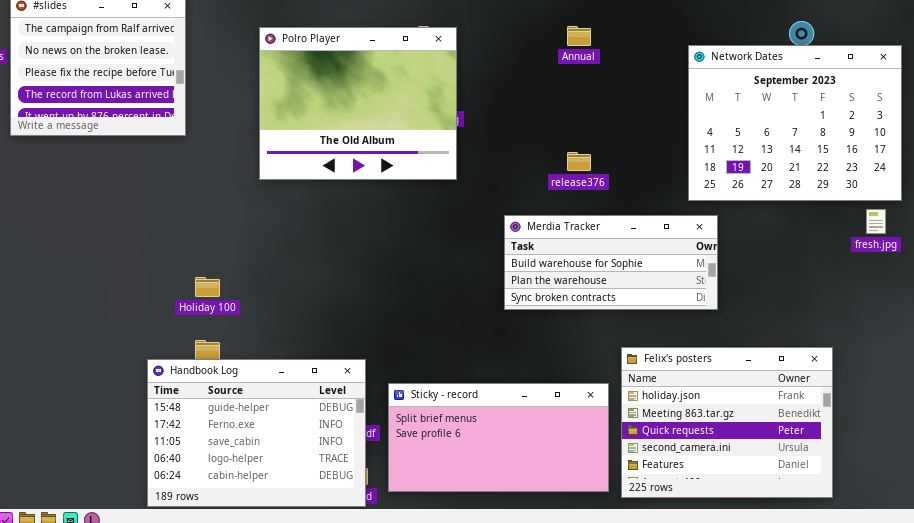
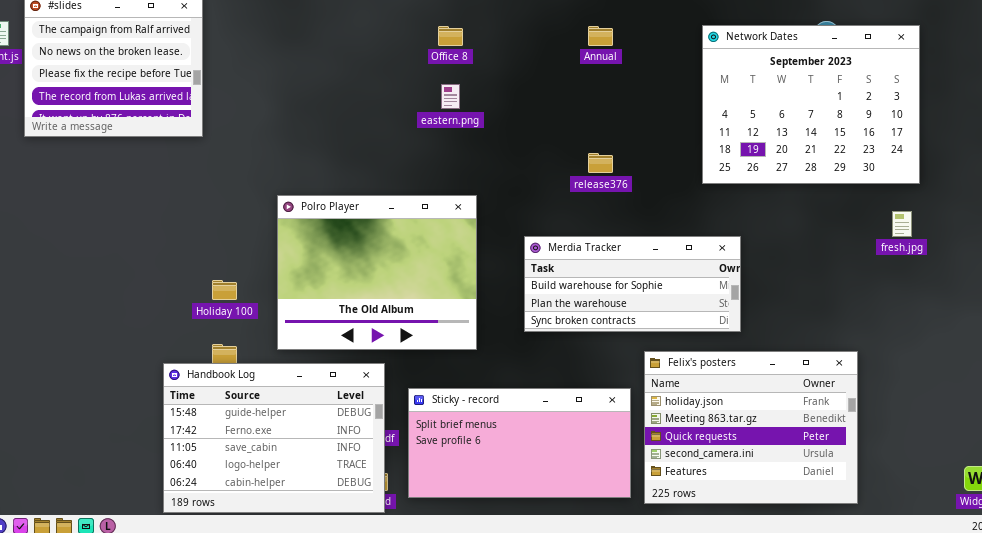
Polro Player: [259,27,457,180] -> [277,195,477,350], moved
Network Dates: [688,45,902,201] -> [702,25,920,184], moved
Merdia Tracker: [504,215,718,310] -> [524,236,741,332], moved

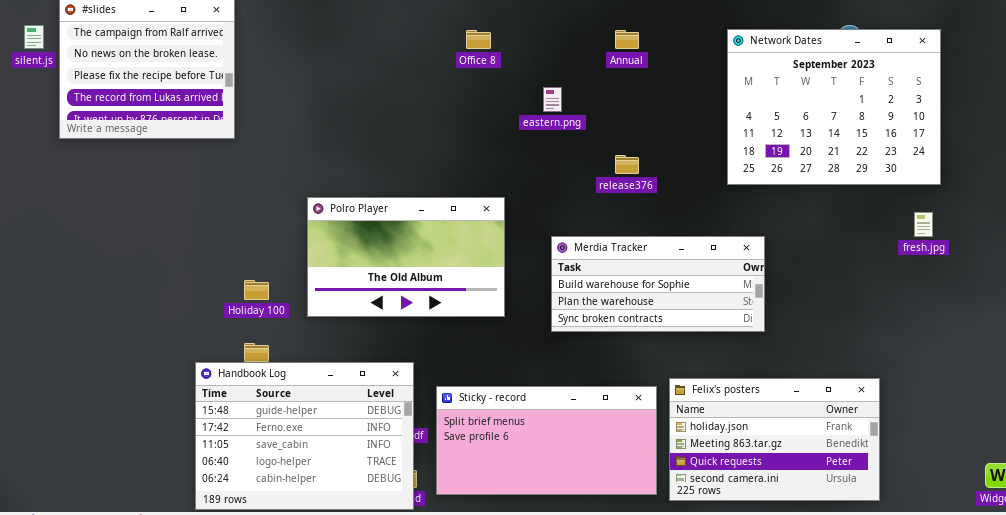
eastern.png: [441,84,460,109] -> [543,87,562,112], moved
Polro Player: [277,195,477,350] -> [307,197,505,317], resized
Felix's posters: [644,351,858,504] -> [669,378,880,501], resized

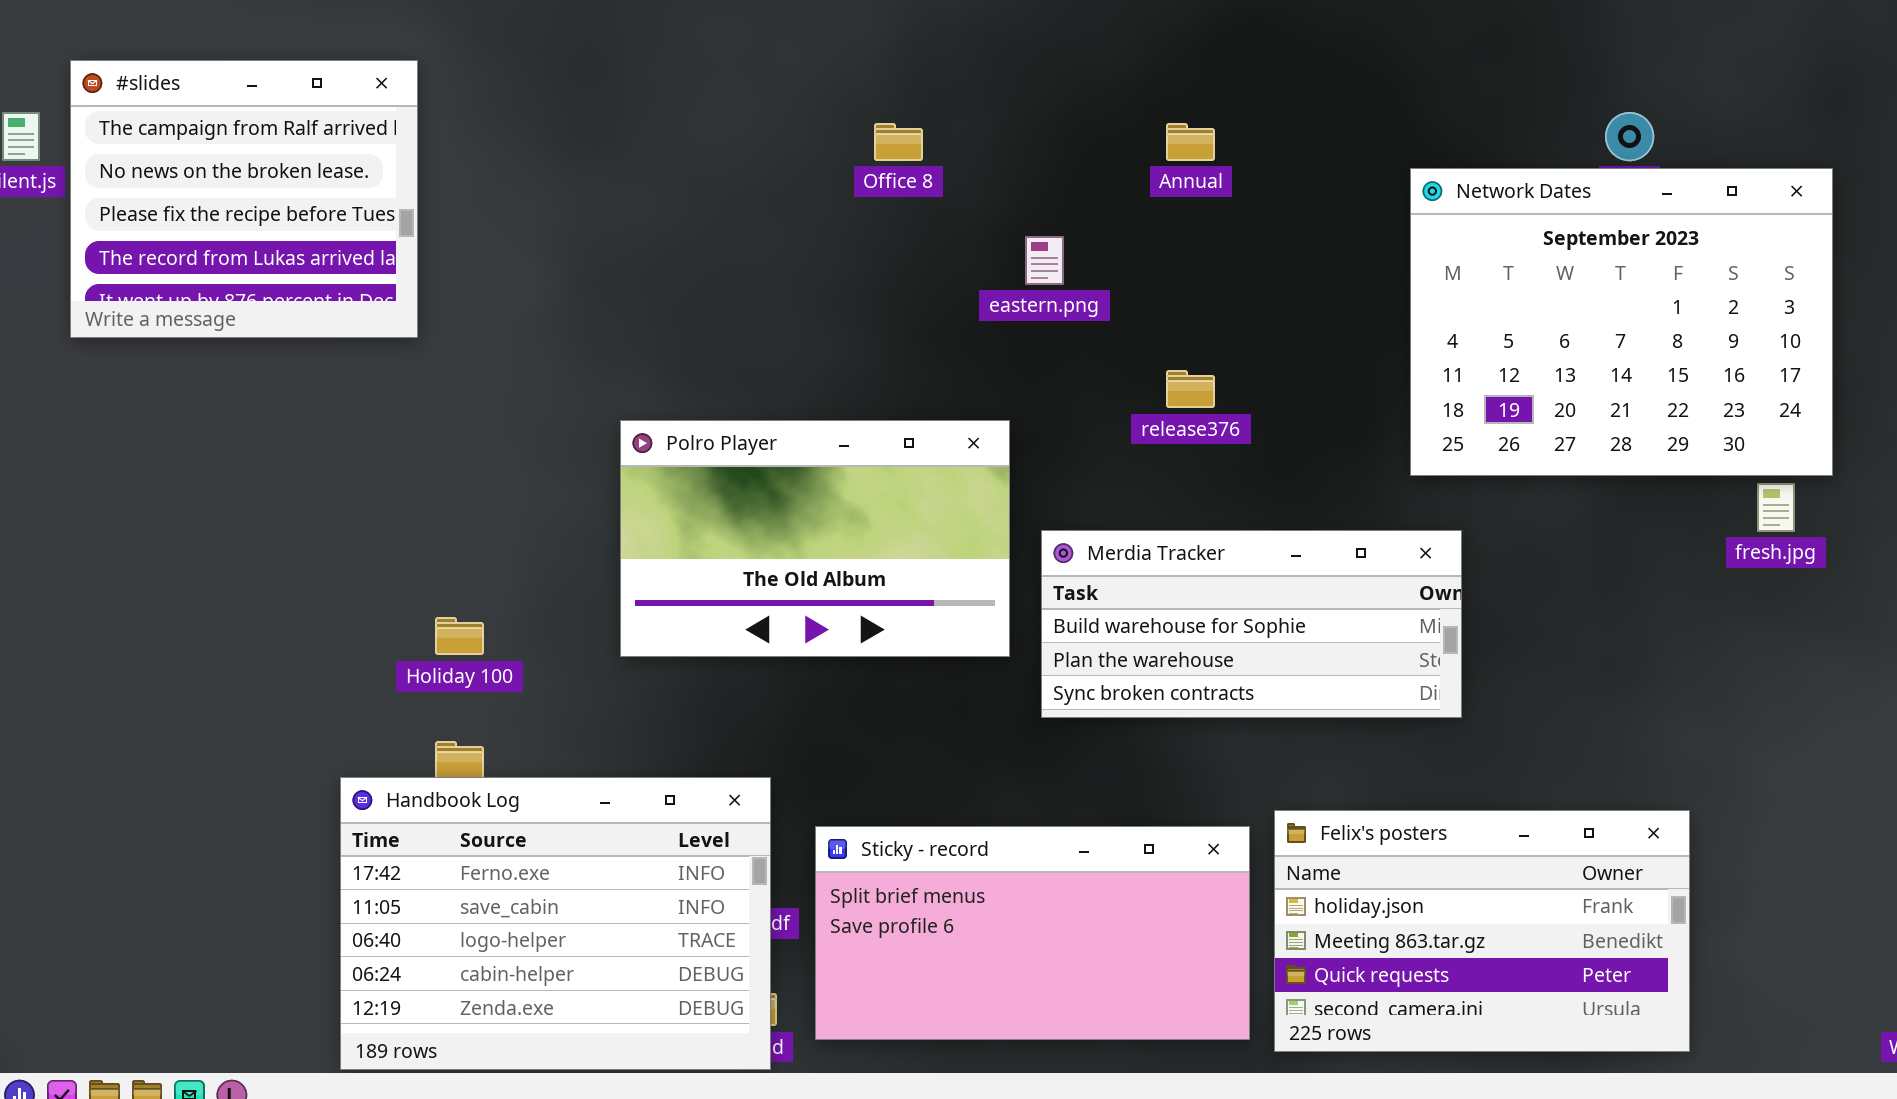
Network Dates: [727,29,941,185] -> [1410,168,1833,476], moved
Polro Player: [307,197,505,317] -> [620,420,1010,657], moved
Handbook Log: [195,362,414,510] -> [340,777,771,1070], scrolled down 1 row

